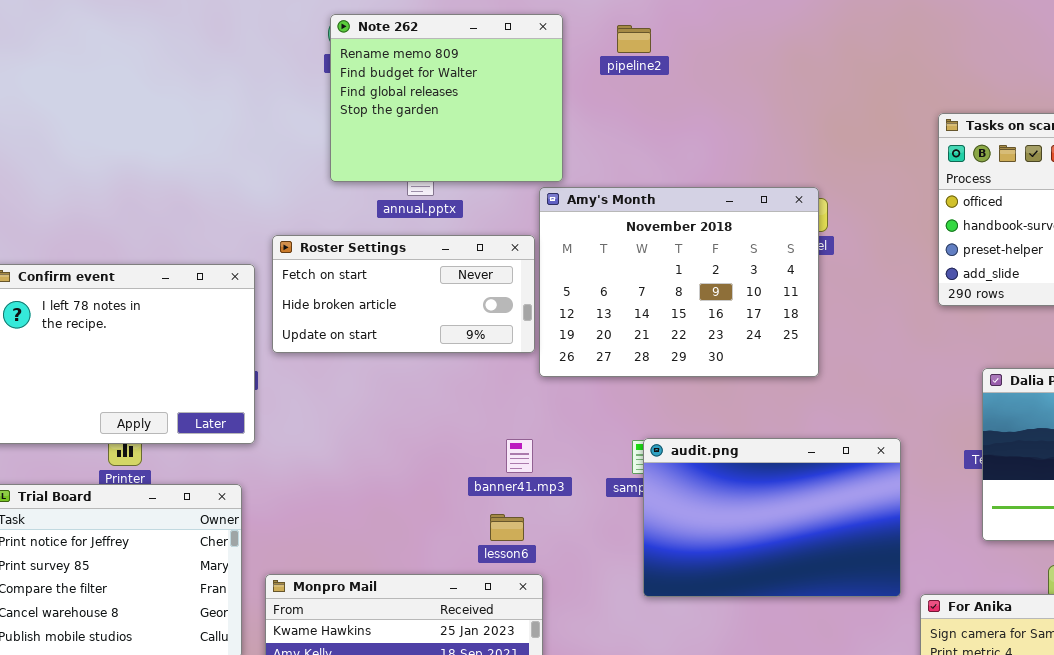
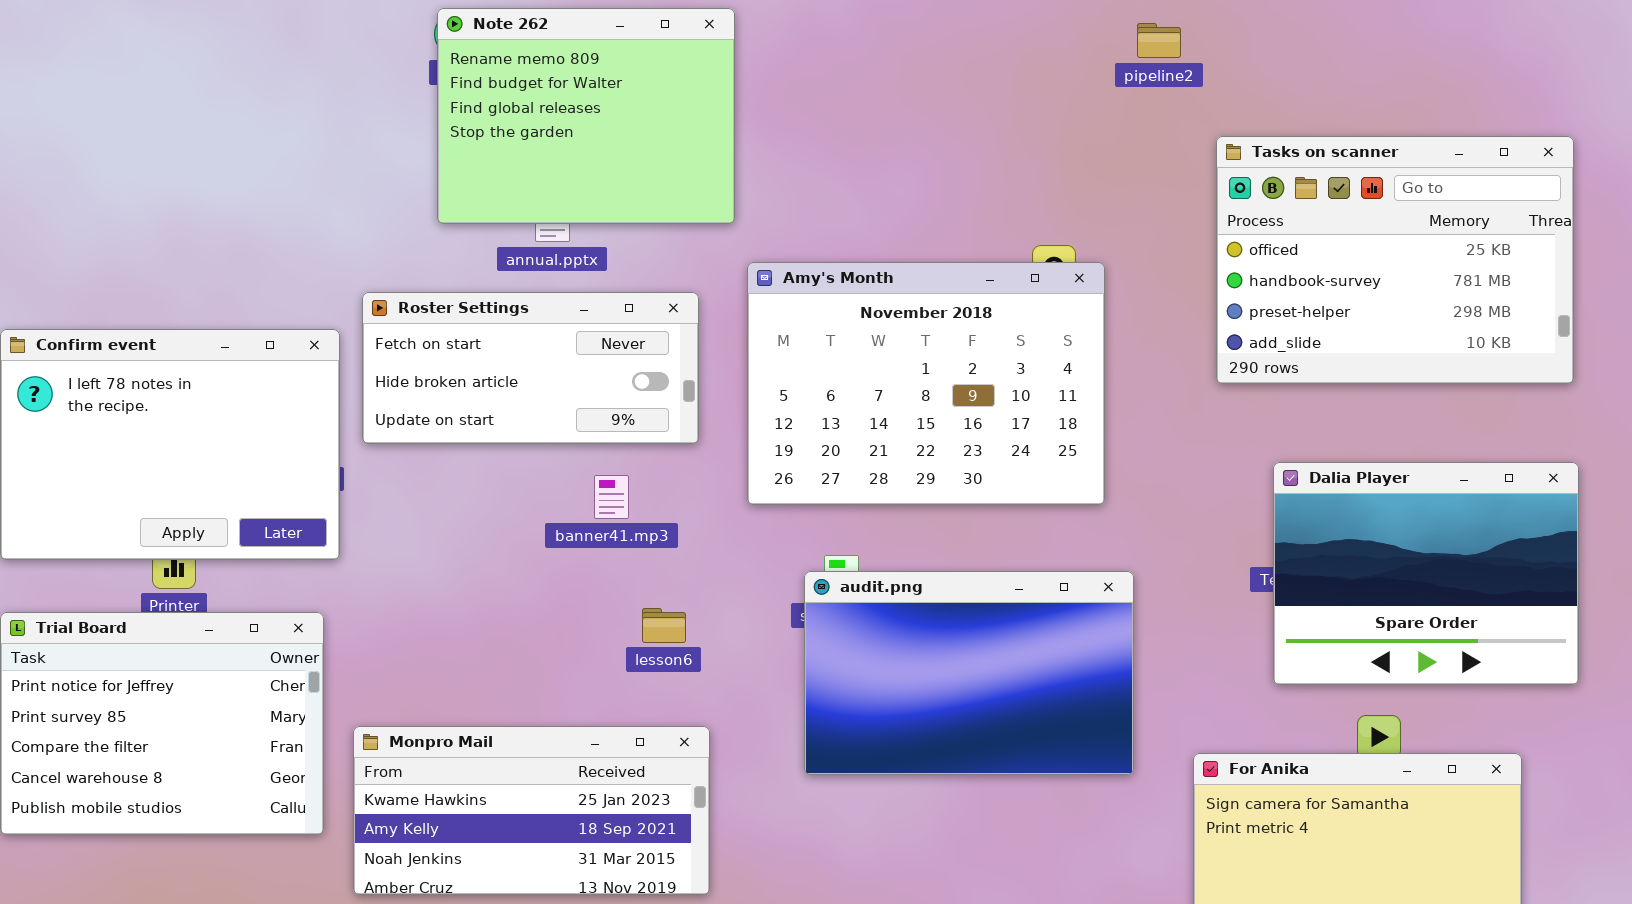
pipeline2: [617,25,651,53] -> [1137,23,1181,58], moved
Amy's Month: [539,187,819,377] -> [747,262,1105,505], moved
audit.png: [643,438,901,597] -> [804,571,1134,775], moved
banner41.mp3: [506,439,533,473] -> [594,475,629,519], moved
lesson6: [490,514,524,541] -> [642,608,686,643], moved

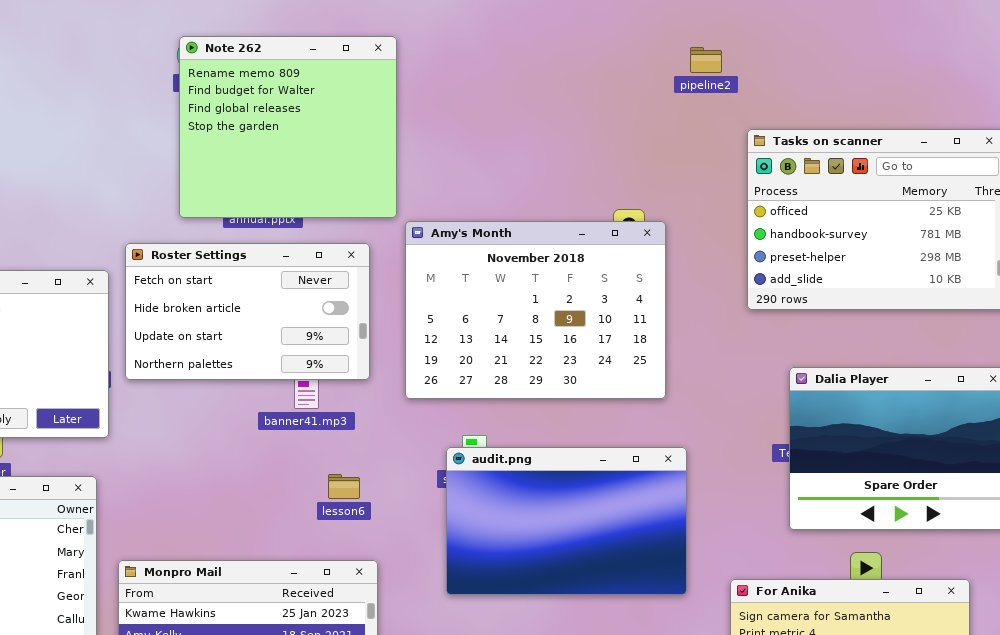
Note 262: [437,8,735,224] -> [179,36,397,218], resized
Roster Settings: [362,292,699,444] -> [125,243,370,380], resized

